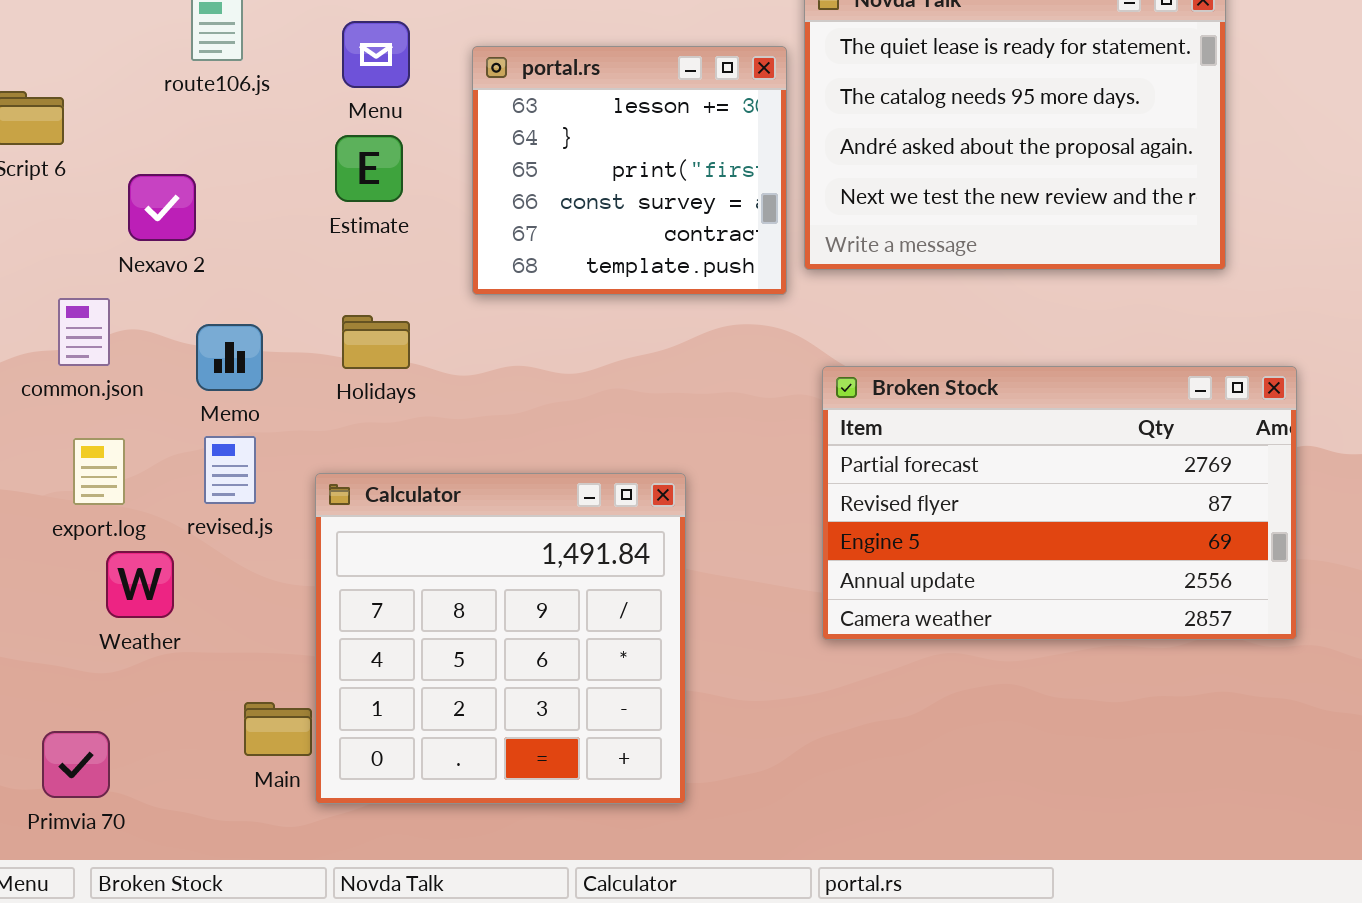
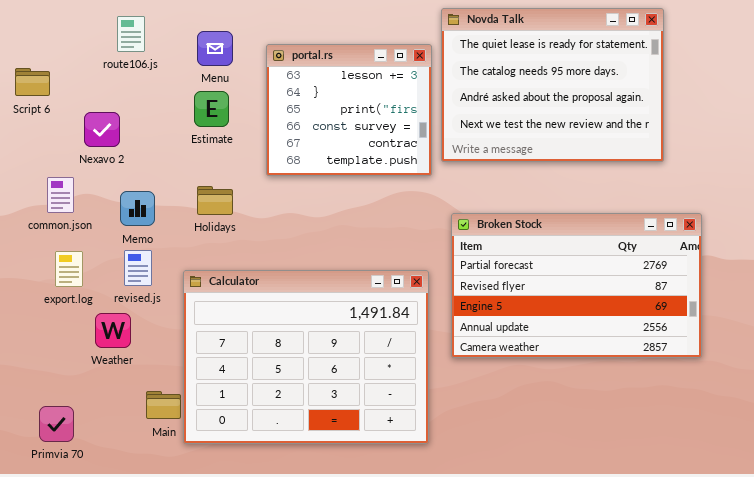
Calculator: [315,473,686,804] -> [183,270,429,444], resized
Weather: [106,551,174,618] -> [95,313,131,348], moved

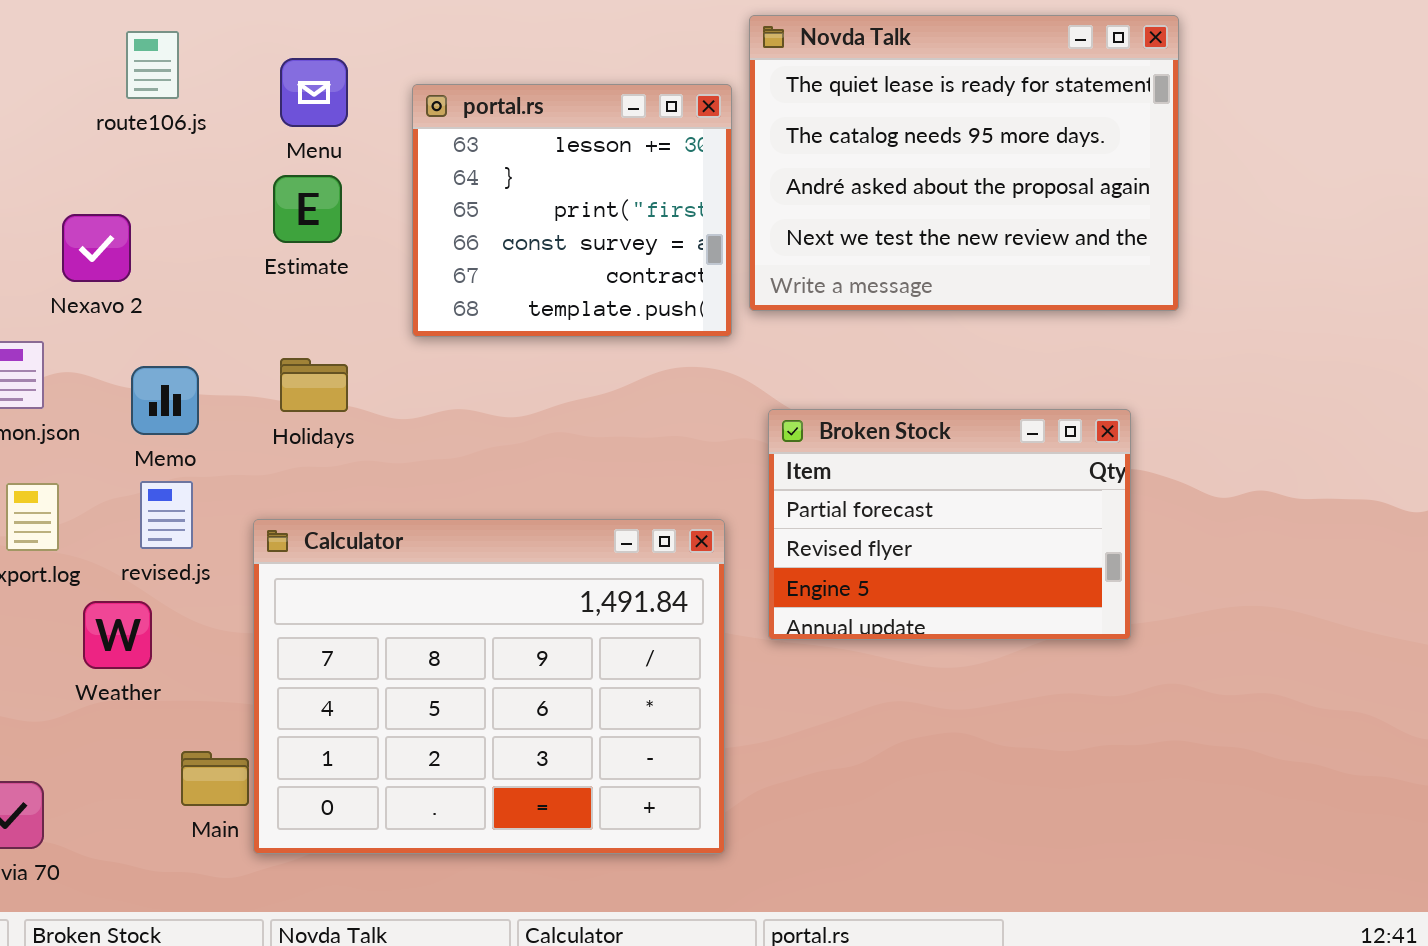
Broken Stock: [451,213,702,358] -> [768,409,1131,640], resized

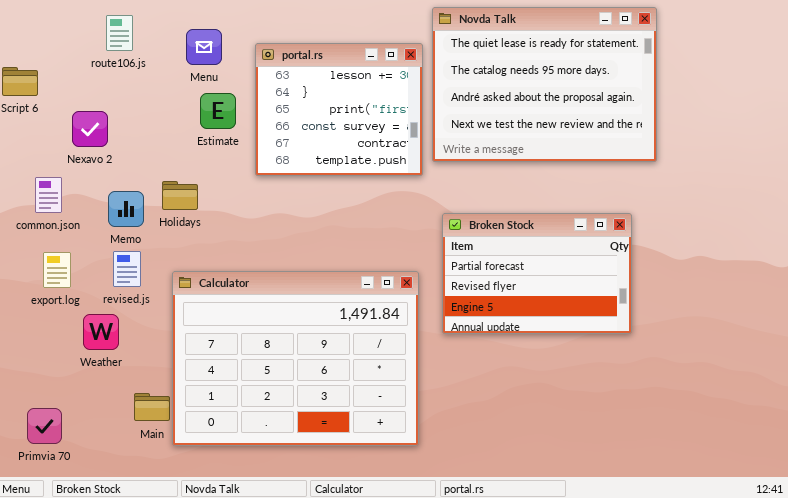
Estimate: [273,175,342,243] -> [200,93,236,129], moved
Holidays: [280,358,348,412] -> [162,181,198,210], moved

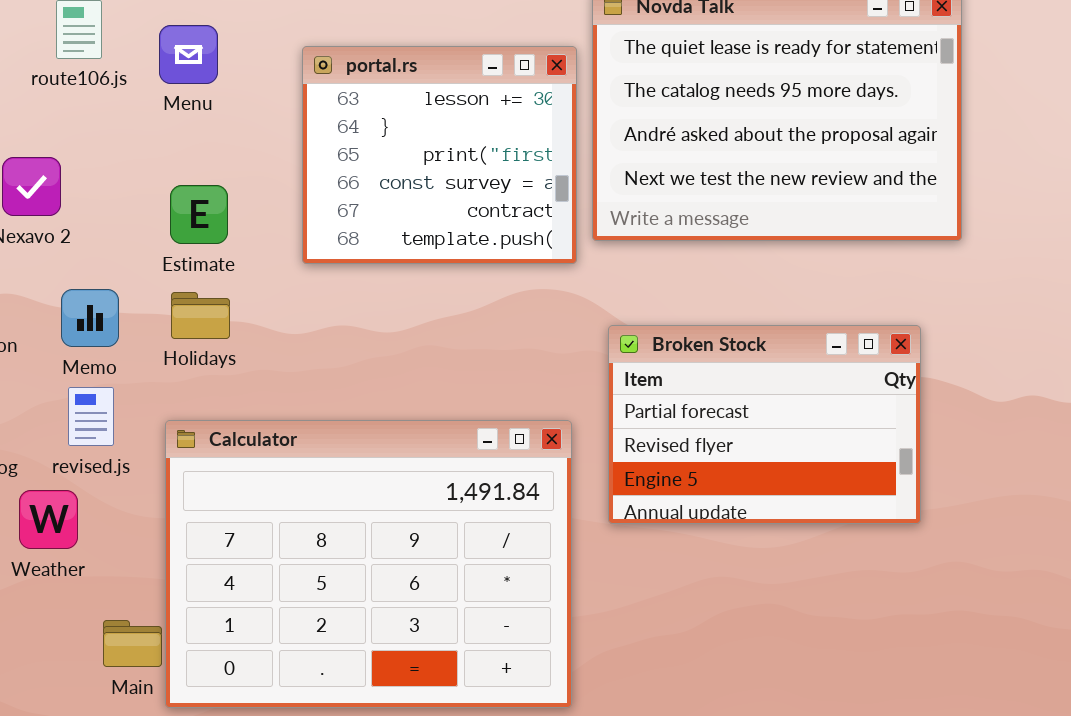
Menu: [186,29,222,65] -> [159,25,218,84], moved
Estimate: [200,93,236,129] -> [170,185,228,244], moved
Holidays: [162,181,198,210] -> [171,292,230,339], moved

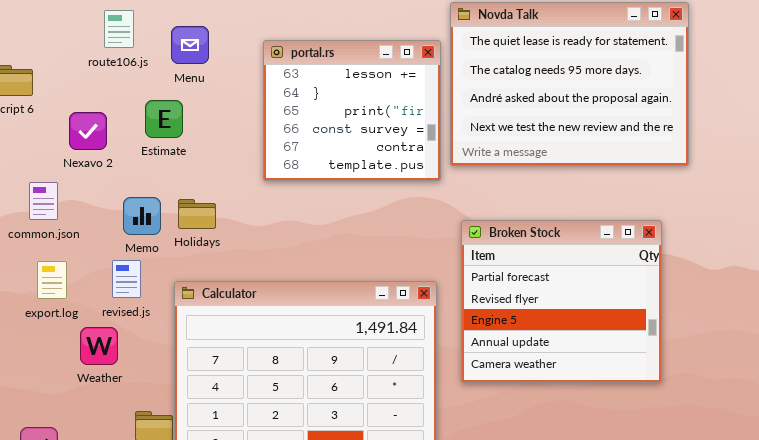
Estimate: [170,185,228,244] -> [145,100,183,138], moved
Memo: [61,289,119,347] -> [123,197,161,235], moved
Broken Stock: [608,325,921,524] -> [461,220,662,383], resized

